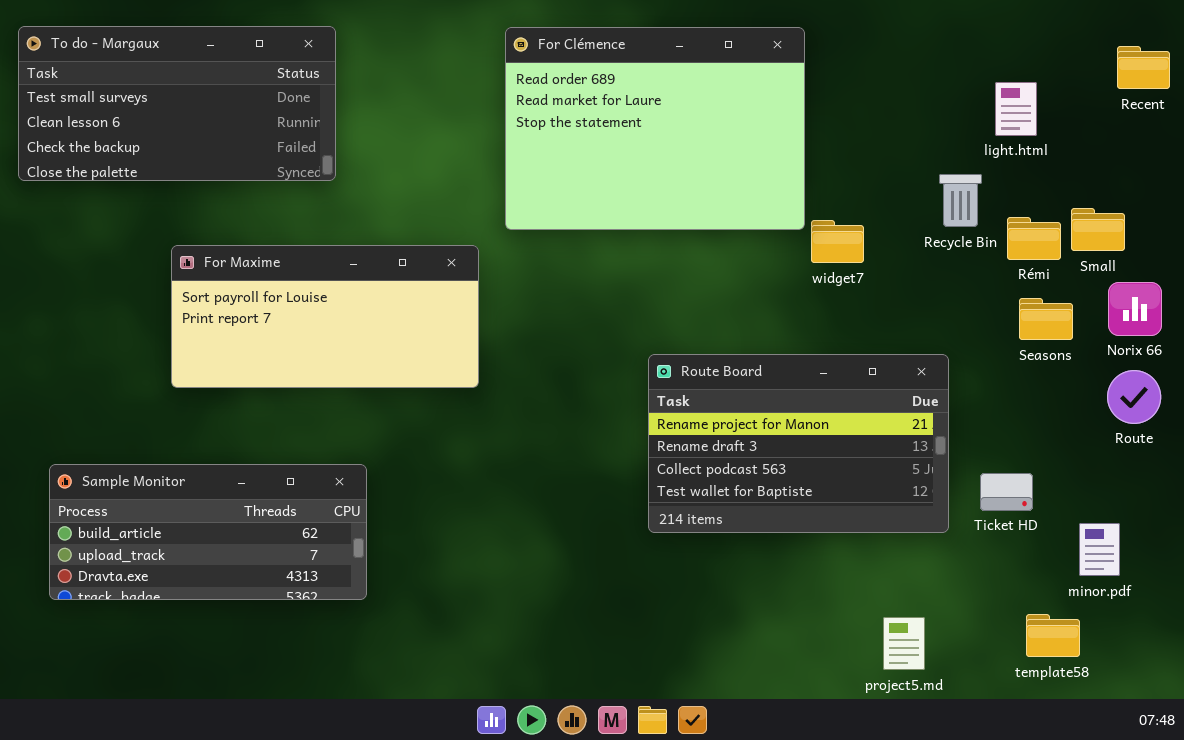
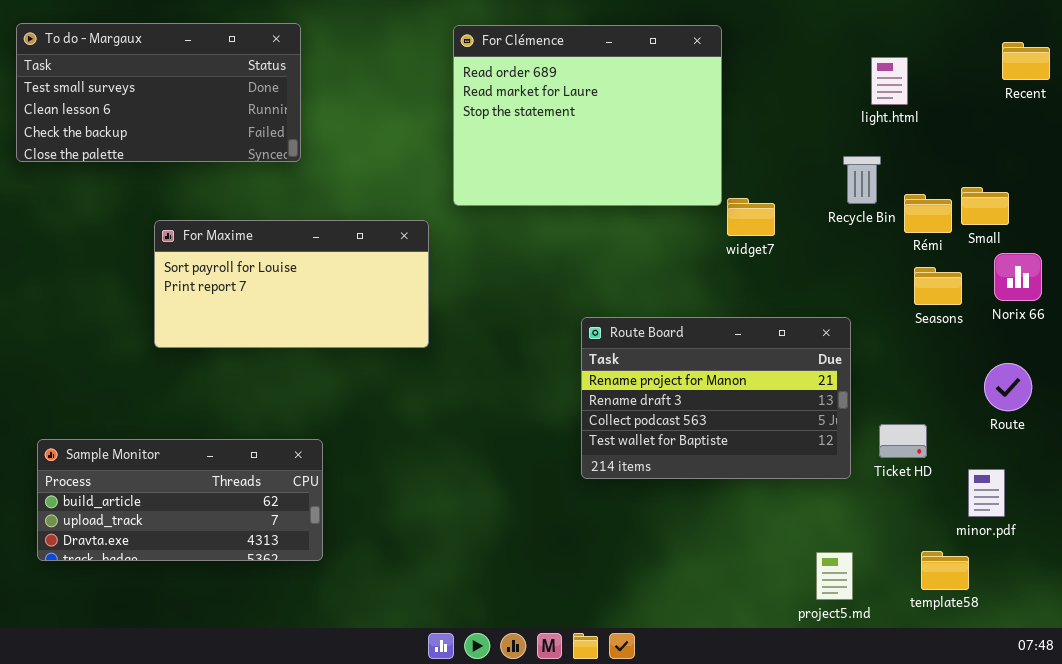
light.html: [995,82,1037,136] -> [871,57,908,105], moved
Route: [1107,370,1161,424] -> [984,363,1032,411], moved
Sample Monitor: [49,464,367,600] -> [37,439,323,561], moved
project5.md: [883,617,925,670] -> [816,552,853,600], moved

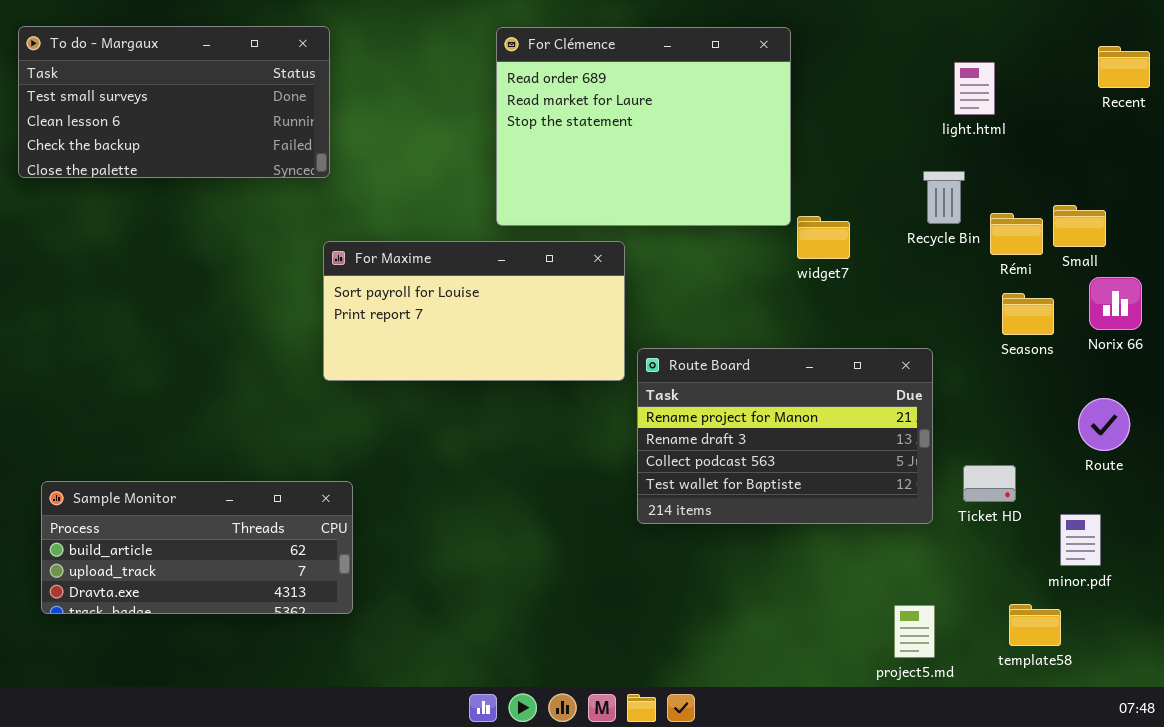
For Maxime: [154,220,429,348] -> [323,241,625,381], moved

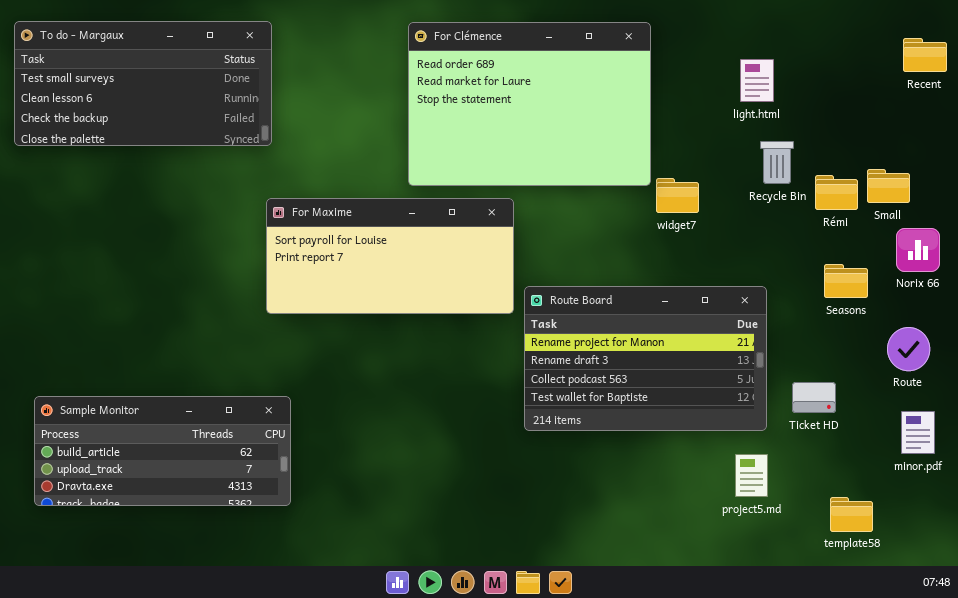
light.html: [954,62,995,115] -> [740,59,774,102], moved
Seasons: [1002,293,1054,335] -> [824,264,868,298], moved
minor.pdf: [1060,514,1101,566] -> [901,411,935,454], moved
project5.md: [894,605,935,658] -> [735,454,768,497], moved

